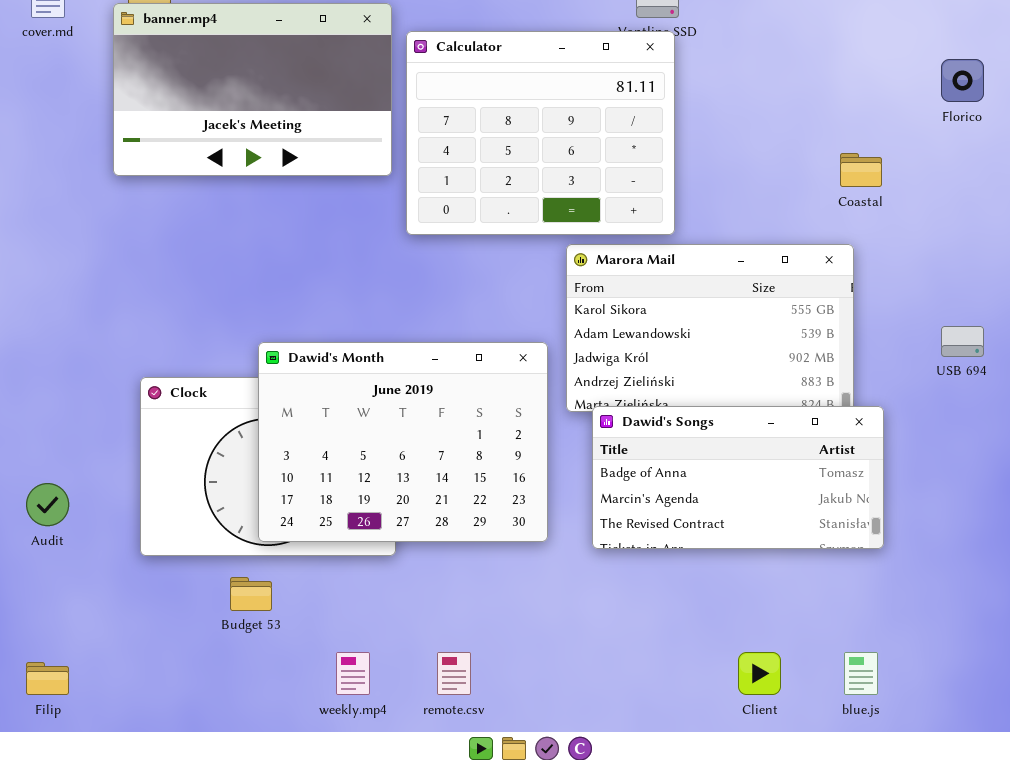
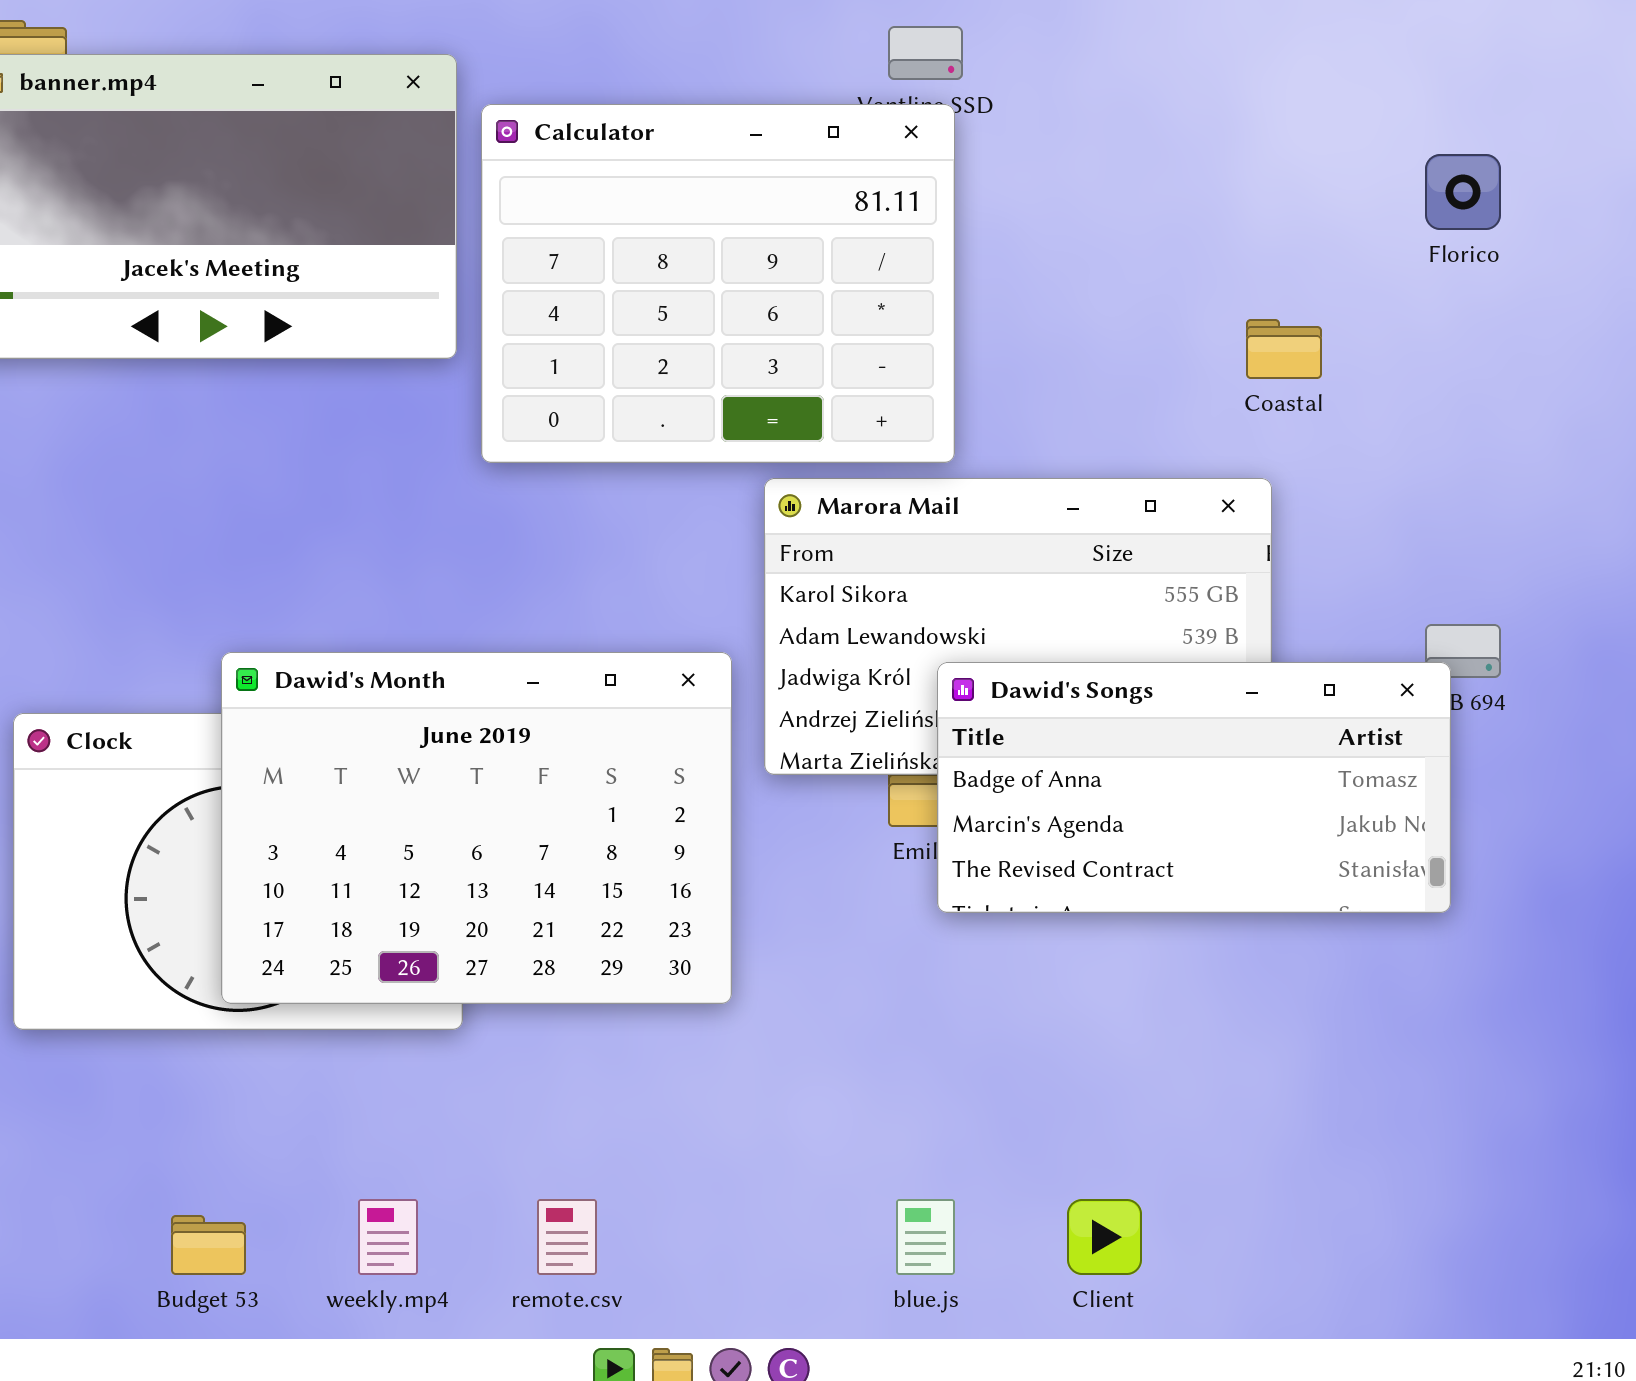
Dawid's Songs: [592,406,884,549] -> [937,662,1451,913], moved
Budget 53: [230,577,272,611] -> [171,1215,246,1275], moved
blue.js: [844,652,878,695] -> [896,1199,955,1275], moved

